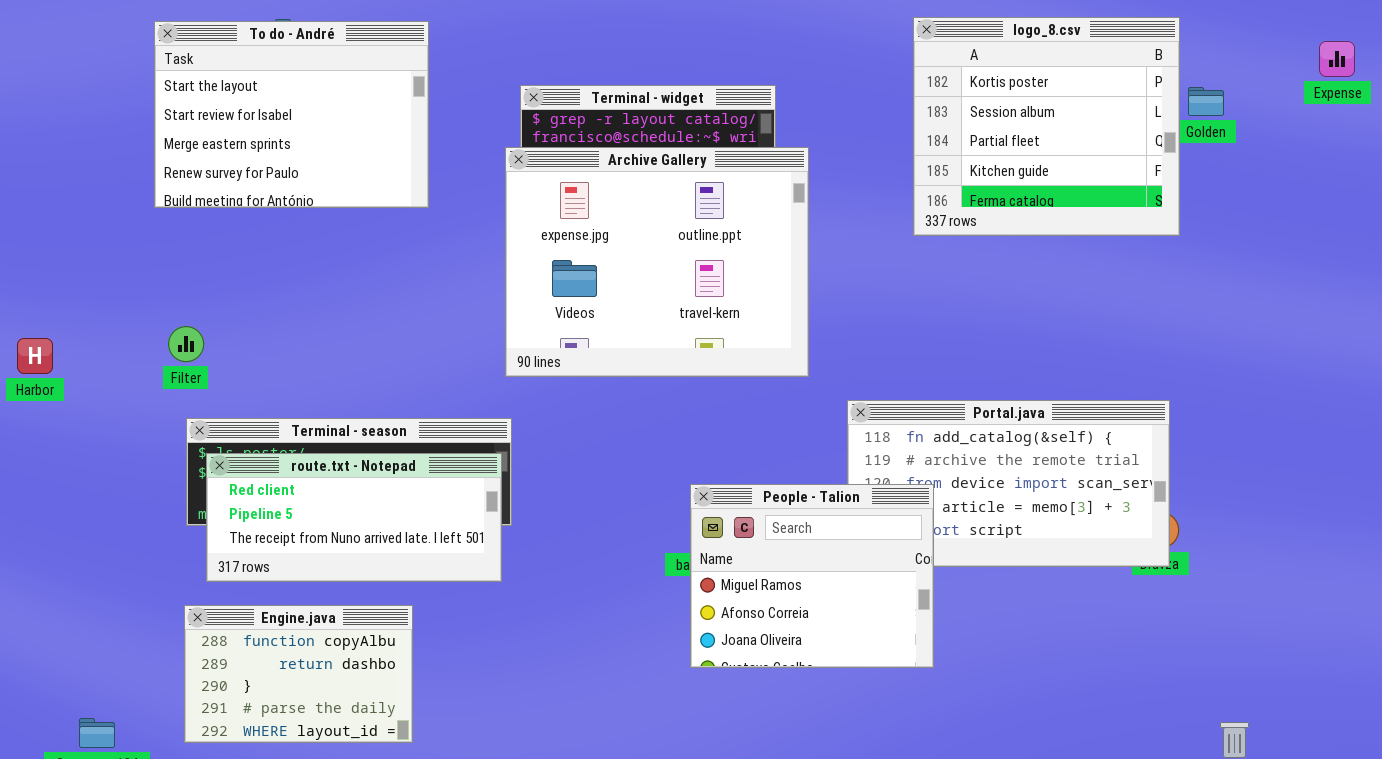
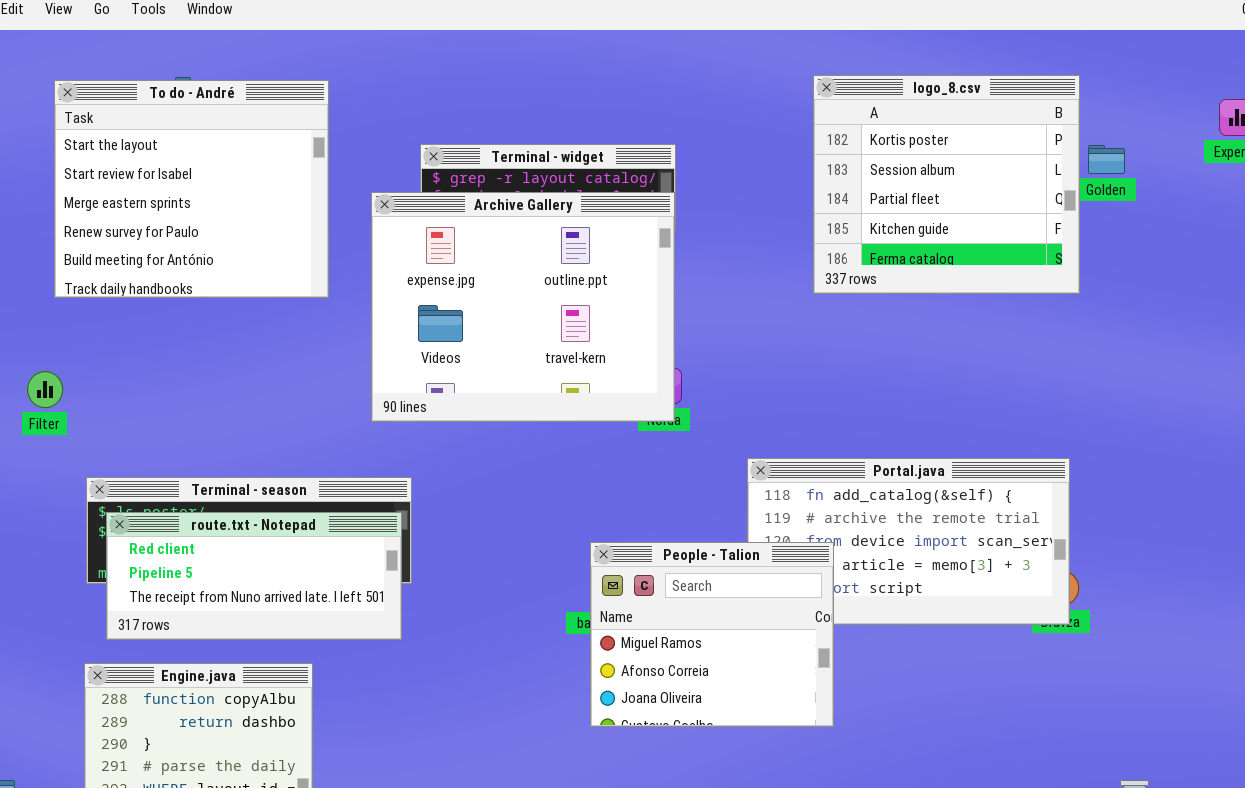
To do - André: [154,21,429,208] -> [54,80,329,298], resized
Archive Gallery: [505,147,809,377] -> [371,192,675,422], moved
Filter: [168,326,204,362] -> [27,371,63,408], moved

